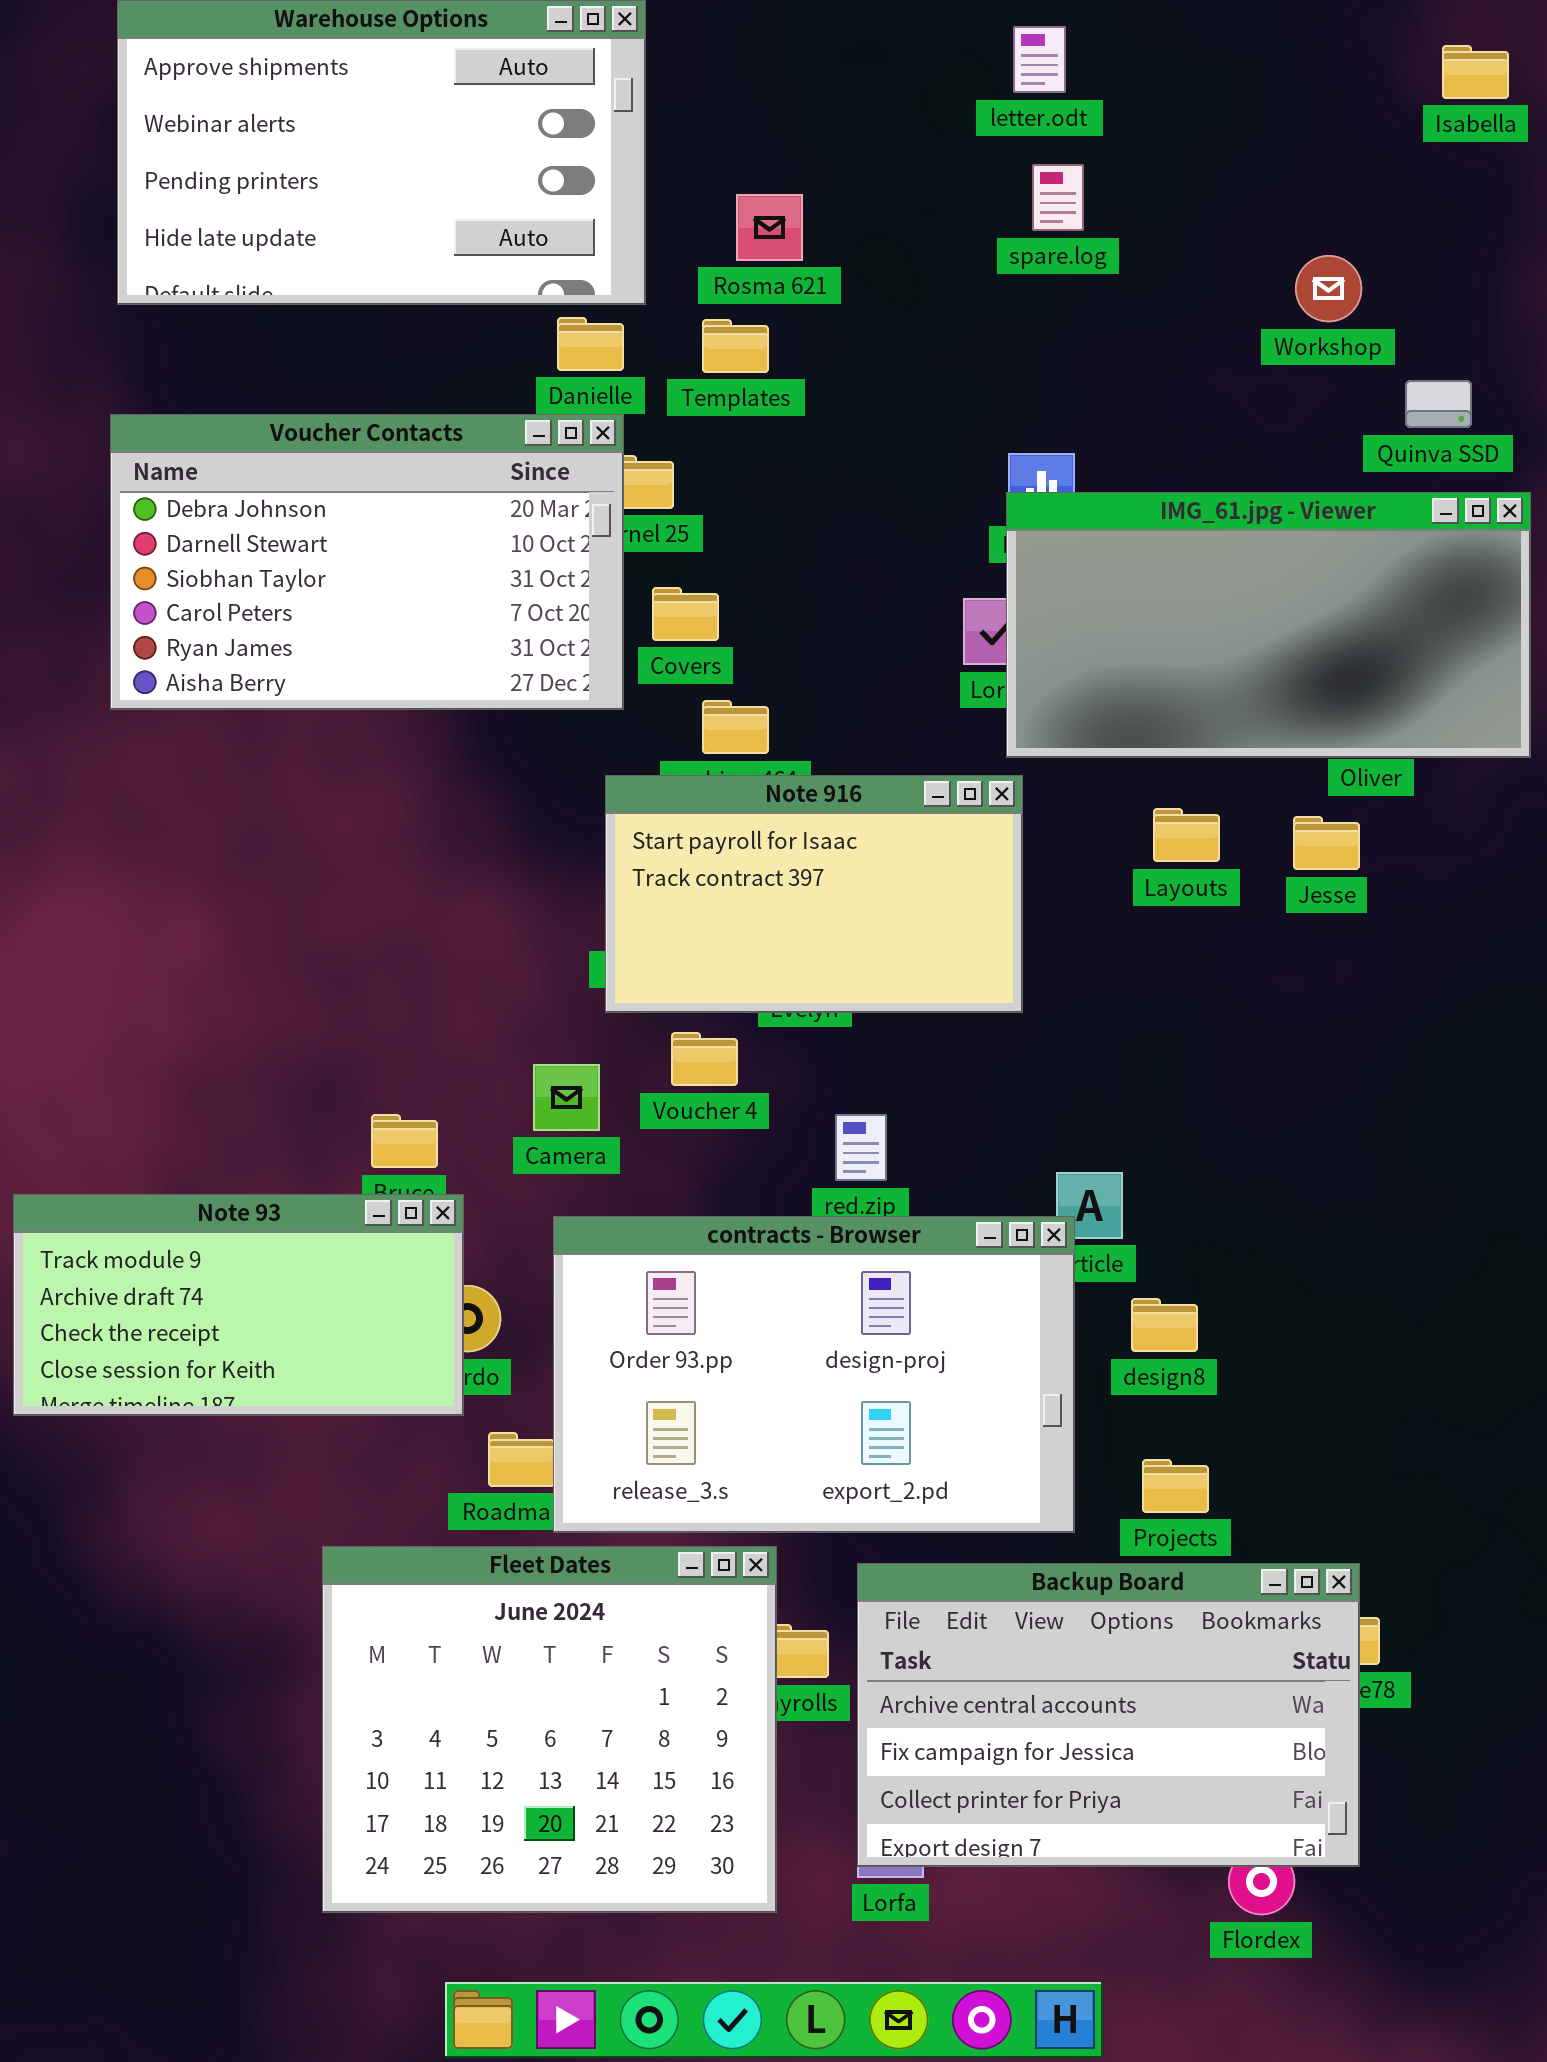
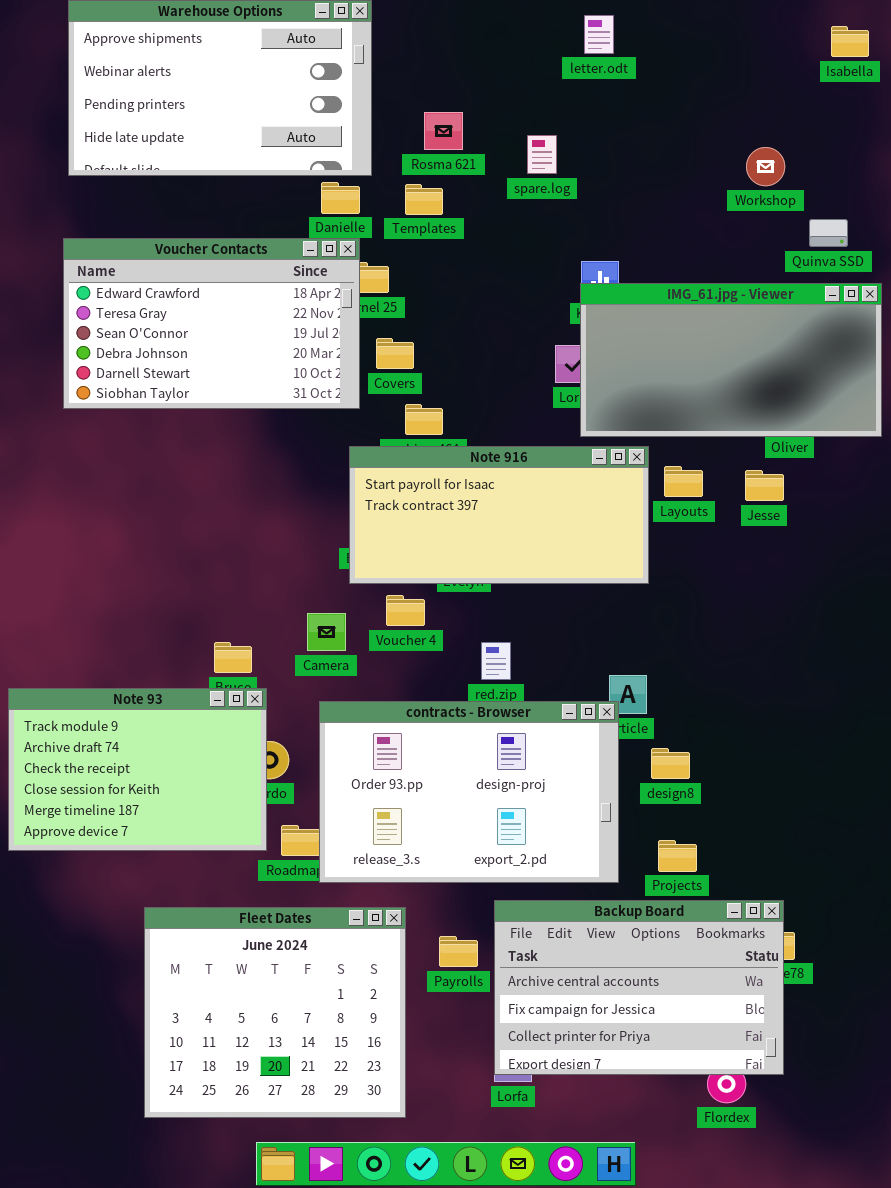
spare.log: [1032,164,1084,231] -> [527,135,557,174], moved
Voucher Contacts: [110,414,624,710] -> [63,238,360,409], scrolled up 3 rows
Note 916: [605,775,1023,1013] -> [349,446,649,584], resized
Note 93: [13,1194,464,1416] -> [8,688,267,851], resized
Fleet Dates: [322,1546,777,1913] -> [144,907,406,1118], moved

